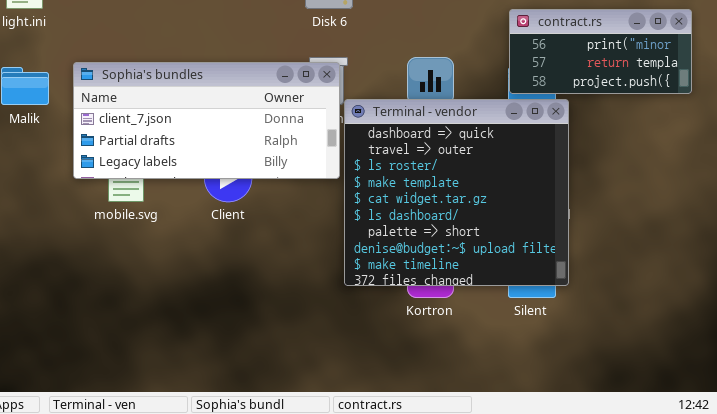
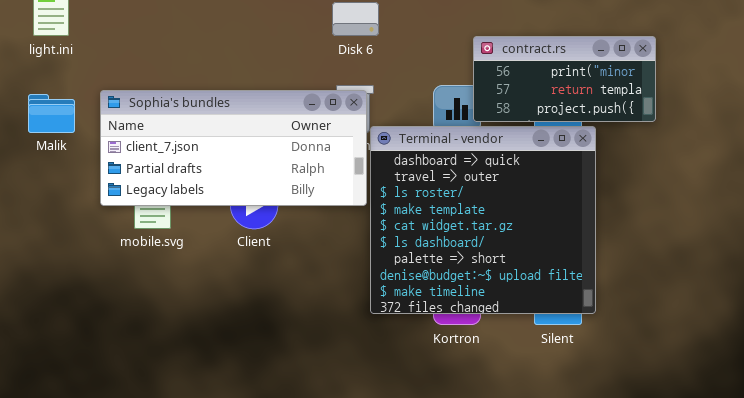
contract.rs: [509,9,692,94] -> [473,36,656,122], moved

